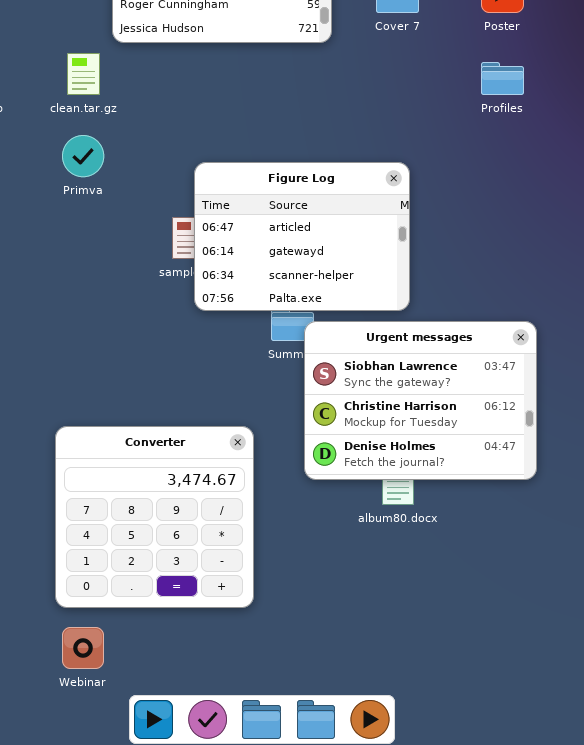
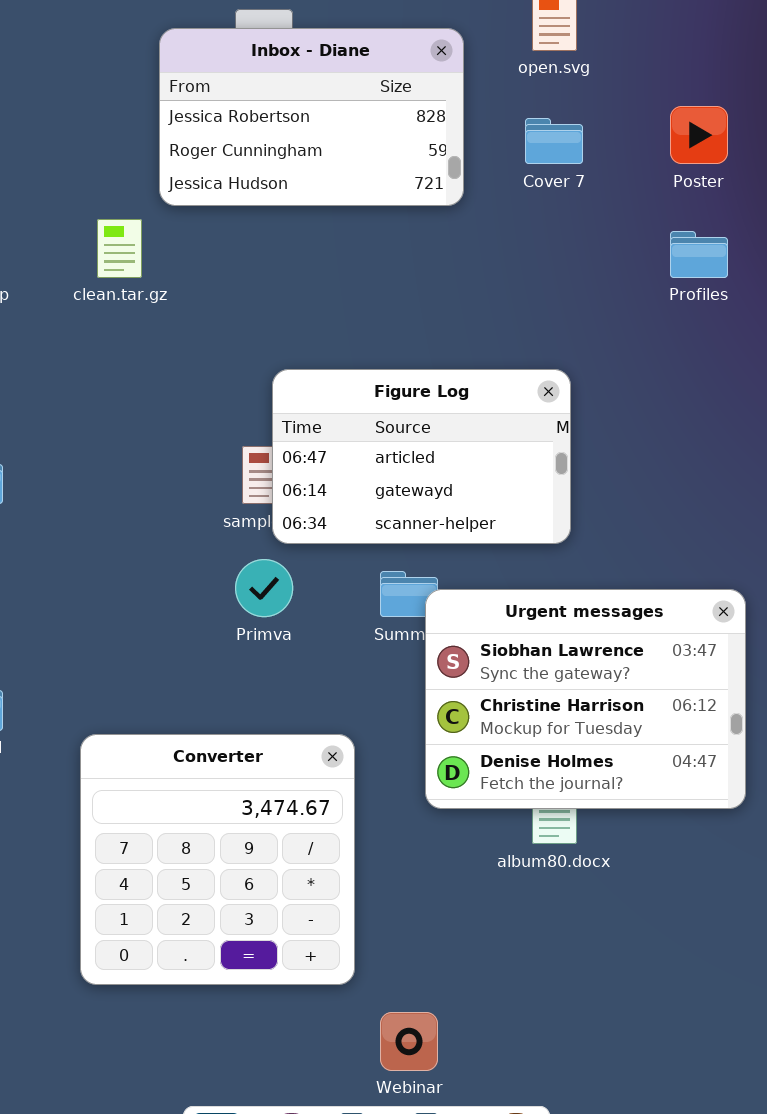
Primva: [62,135,104,177] -> [235,559,293,617], moved
Figure Log: [194,162,410,311] -> [272,369,571,544], resized
Webinar: [62,627,104,669] -> [380,1012,438,1071], moved

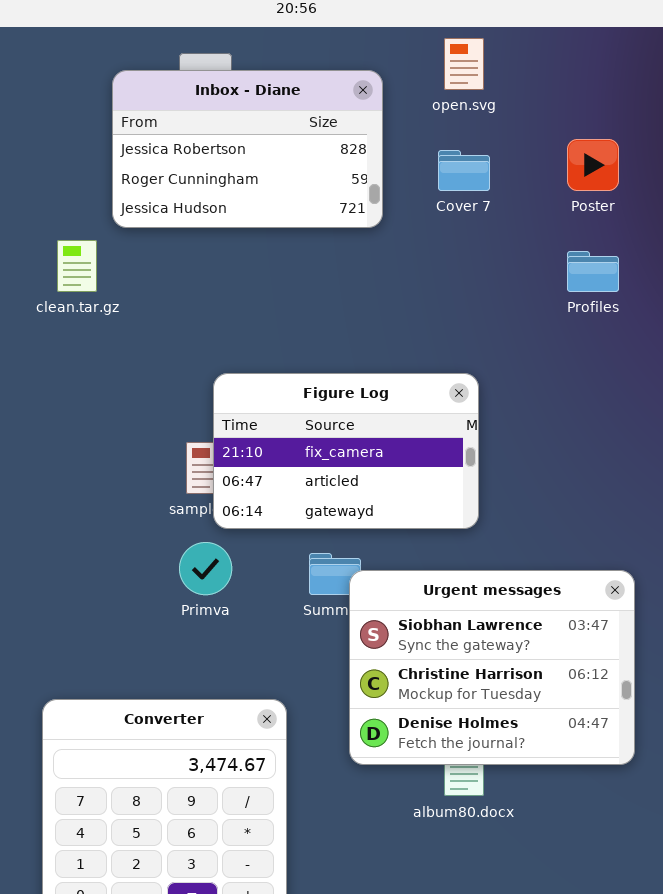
Figure Log: [272,369,571,544] -> [213,373,479,529], scrolled up 1 row

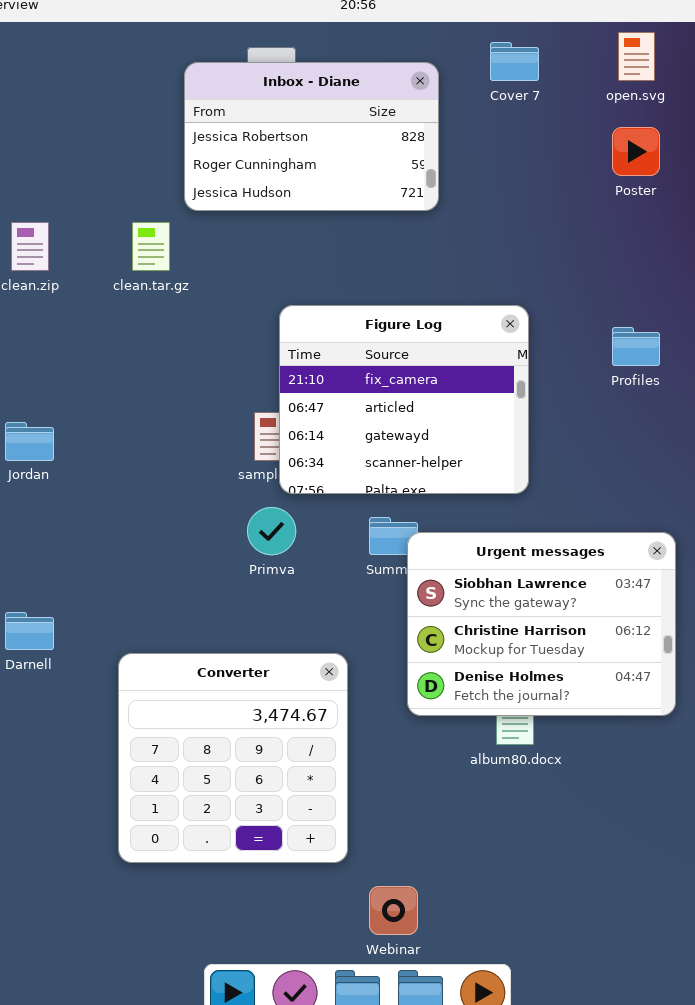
open.svg: [444,38,484,90] -> [618,32,655,81], moved
Cover 7: [438,150,490,191] -> [490,42,539,81], moved
Profiles: [567,251,619,292] -> [612,327,660,366], moved
Figure Log: [213,373,479,529] -> [279,305,529,494], resized

